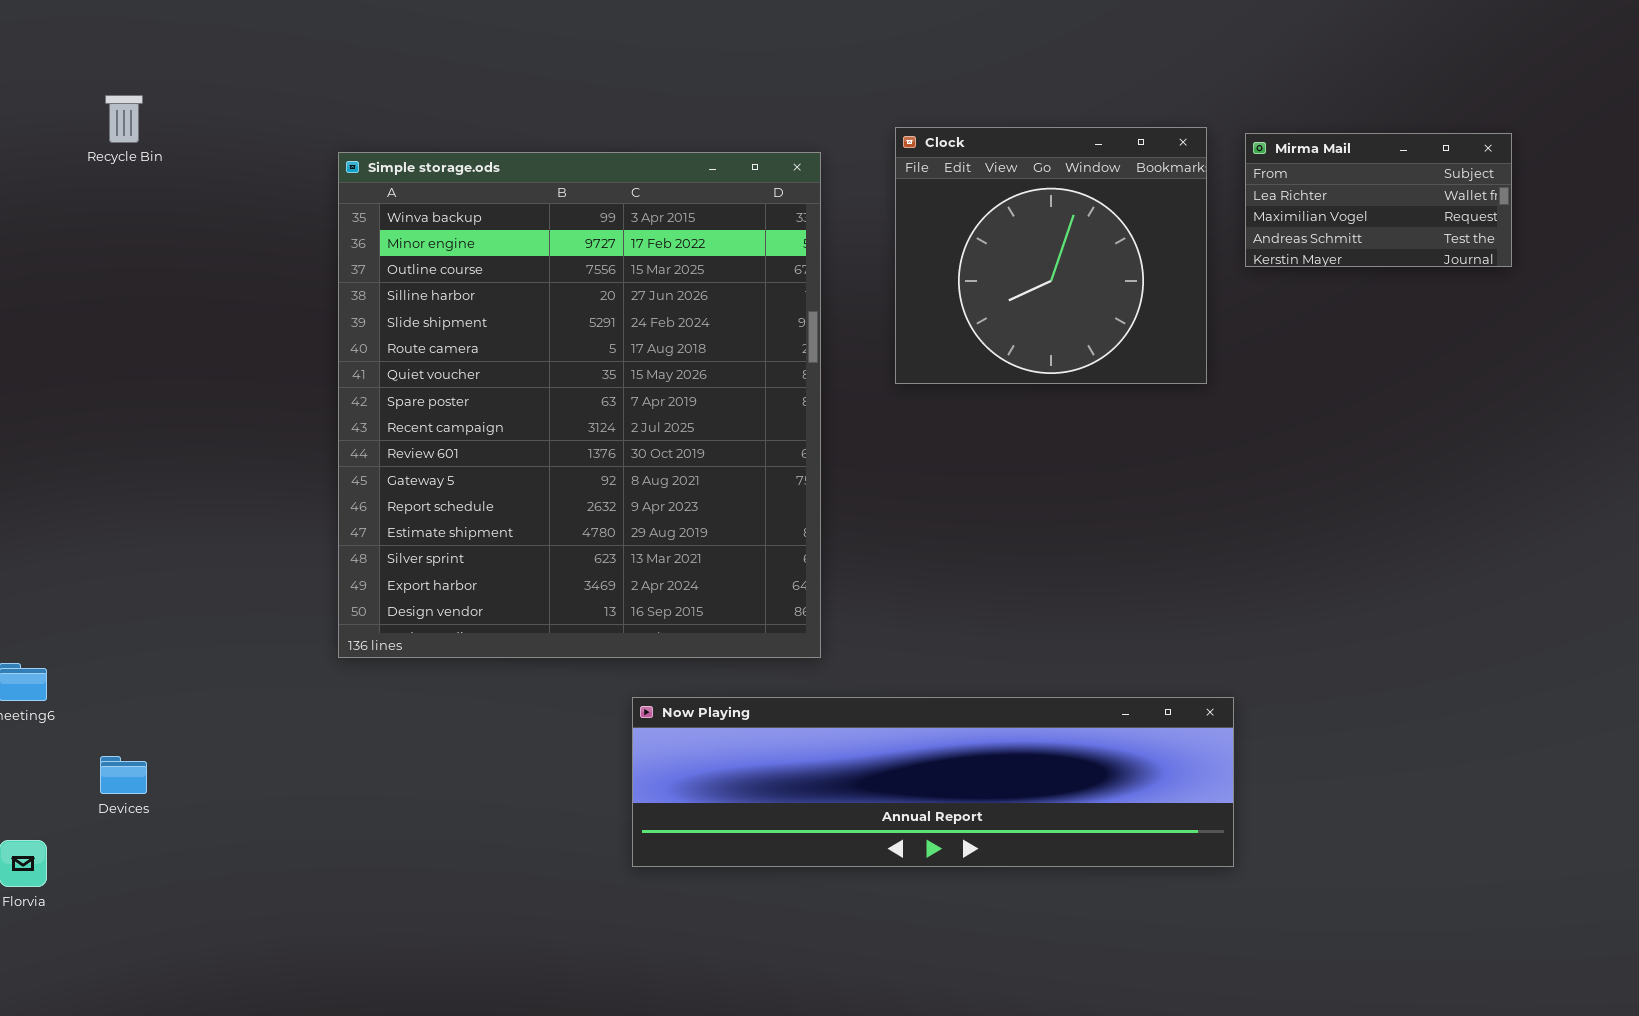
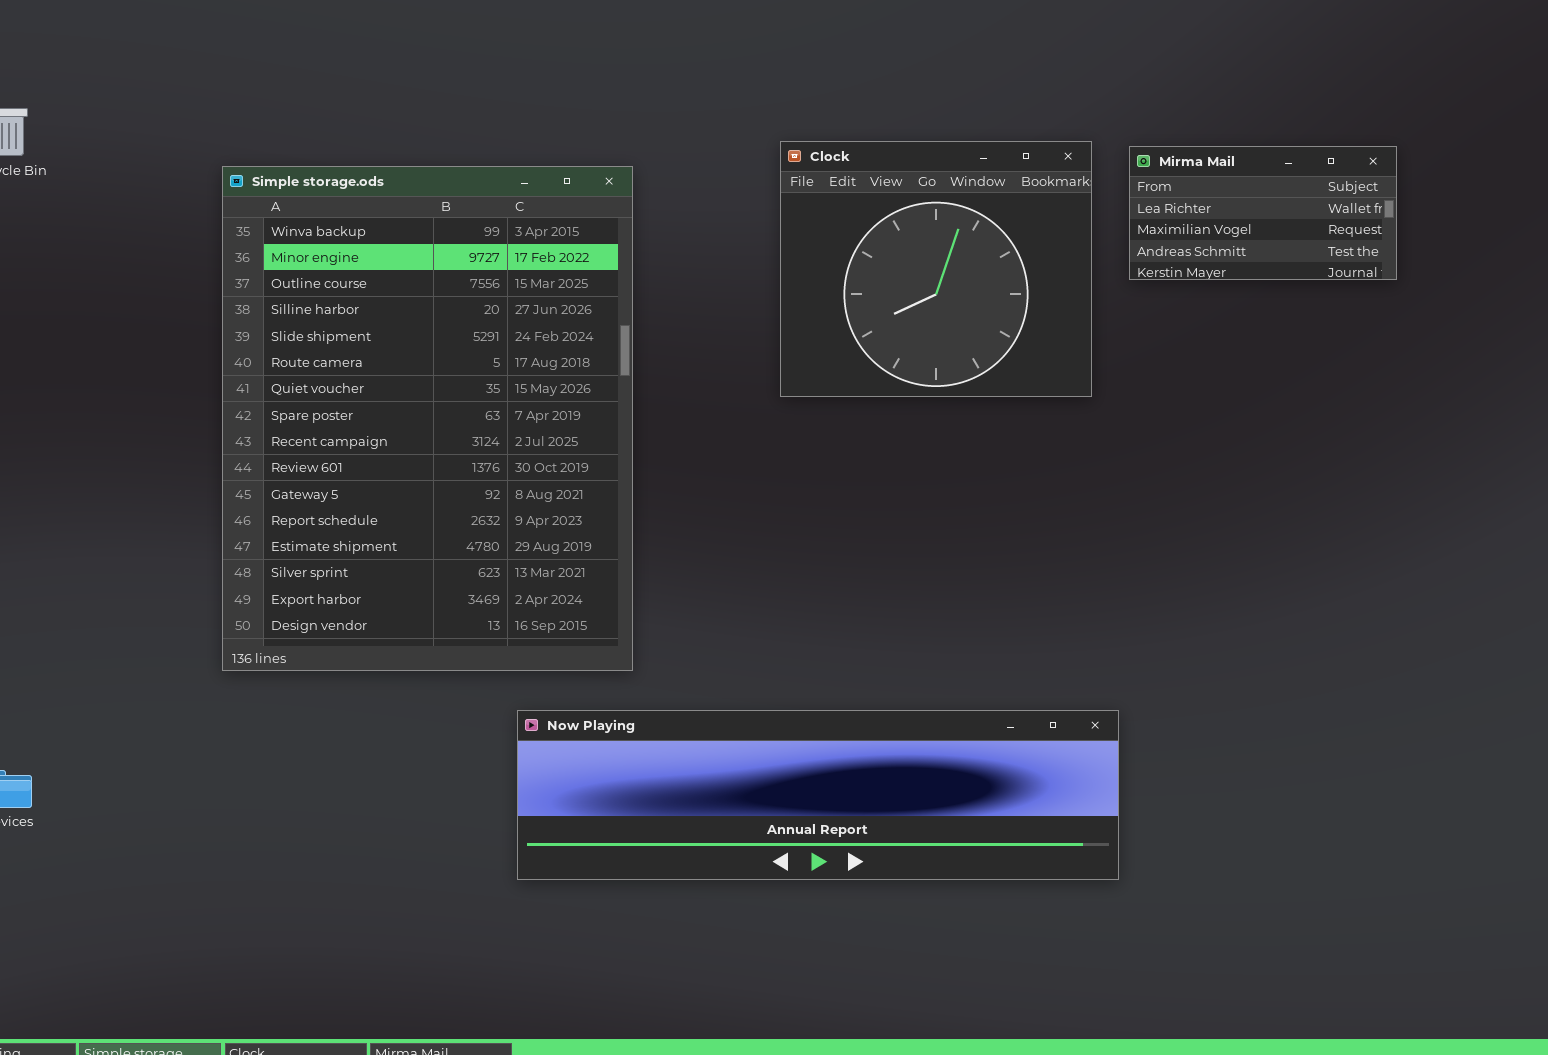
Simple storage.ods: [338,152,821,658] -> [222,166,633,671], resized

